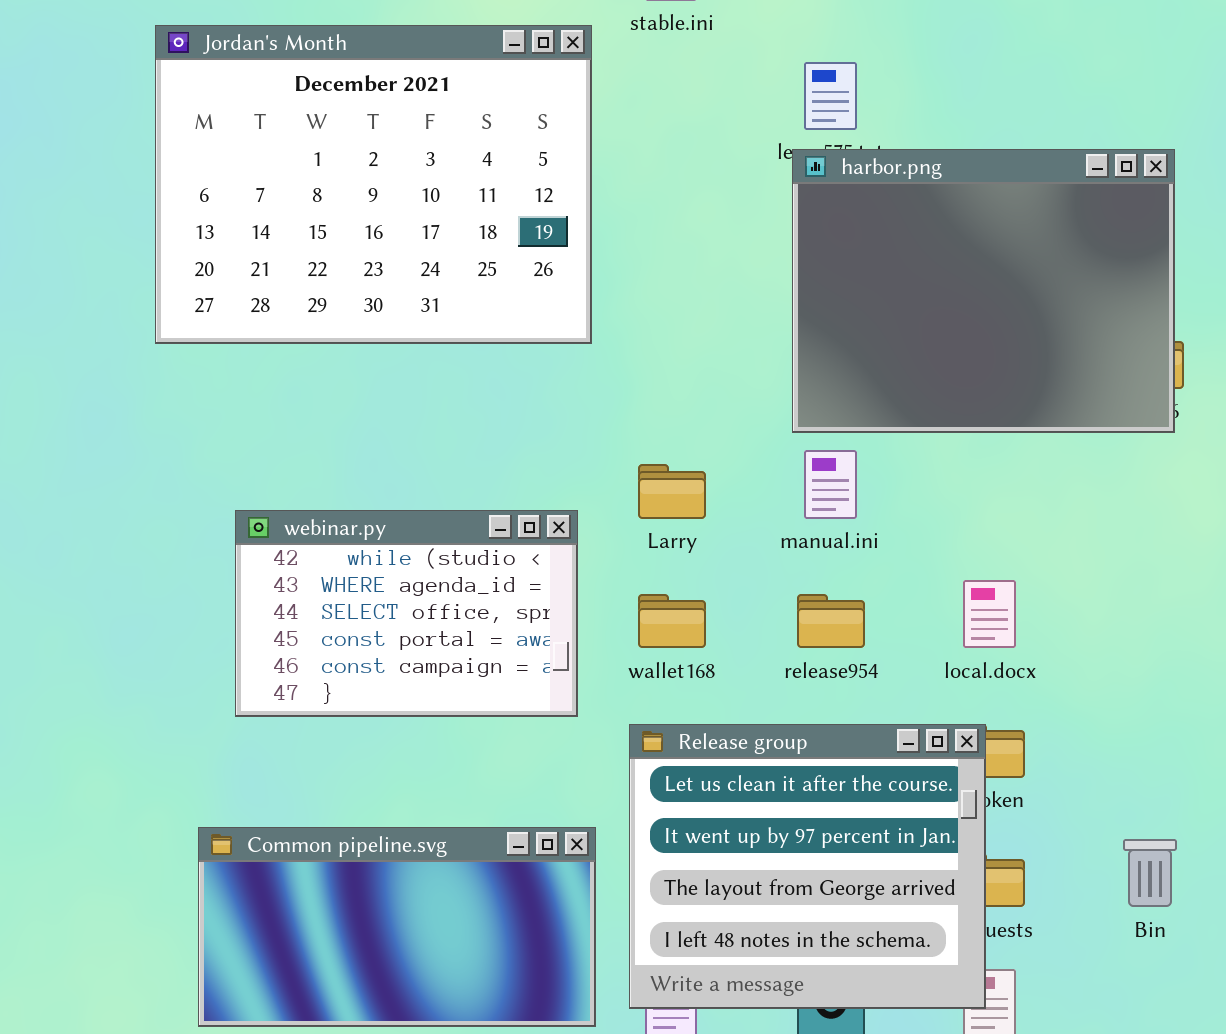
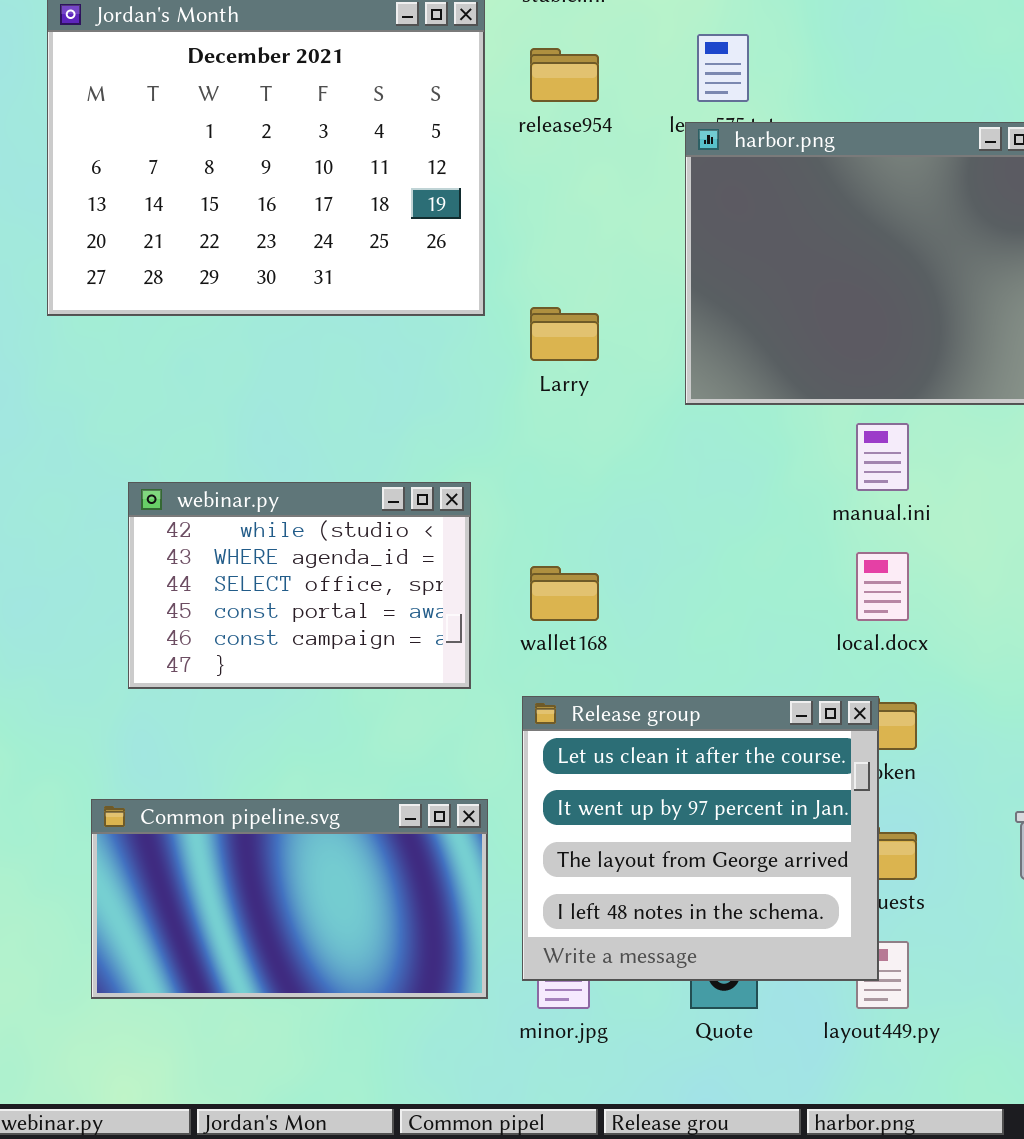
manual.ini: [804,450,857,519] -> [856,423,909,491], moved
Larry: [638,464,706,519] -> [530,307,599,361], moved
release954: [797,594,865,648] -> [530,48,599,102], moved

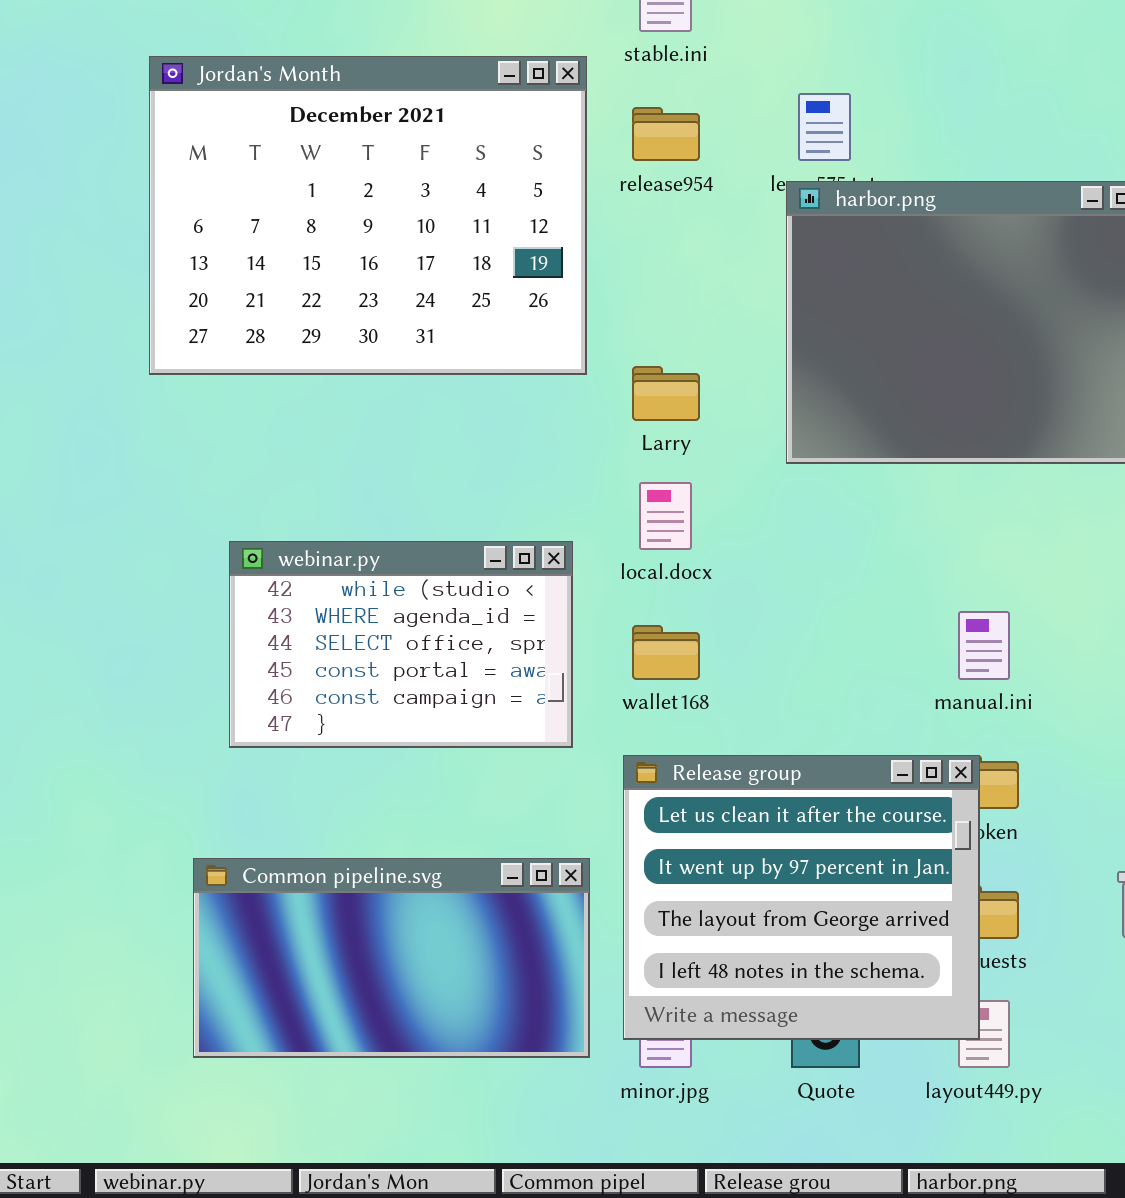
manual.ini: [856,423,909,491] -> [958,611,1010,680], moved
local.docx: [856,552,909,621] -> [639,482,692,550], moved

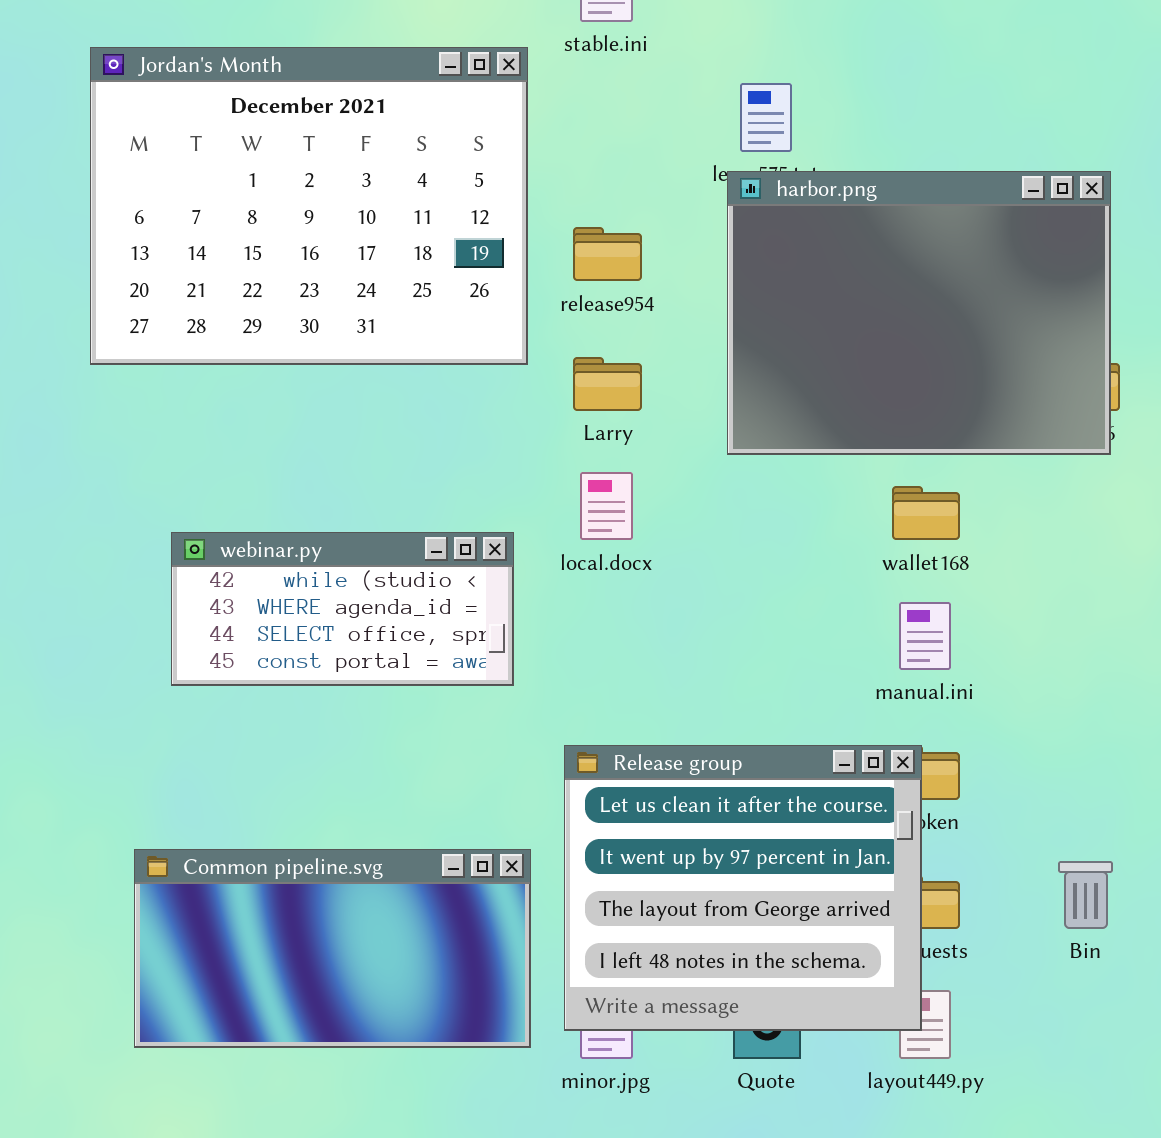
release954: [632,107,700,161] -> [573,227,642,281], moved
webinar.py: [229,541,573,748] -> [171,532,514,686], resized
wallet168: [632,625,700,680] -> [892,486,960,540], moved

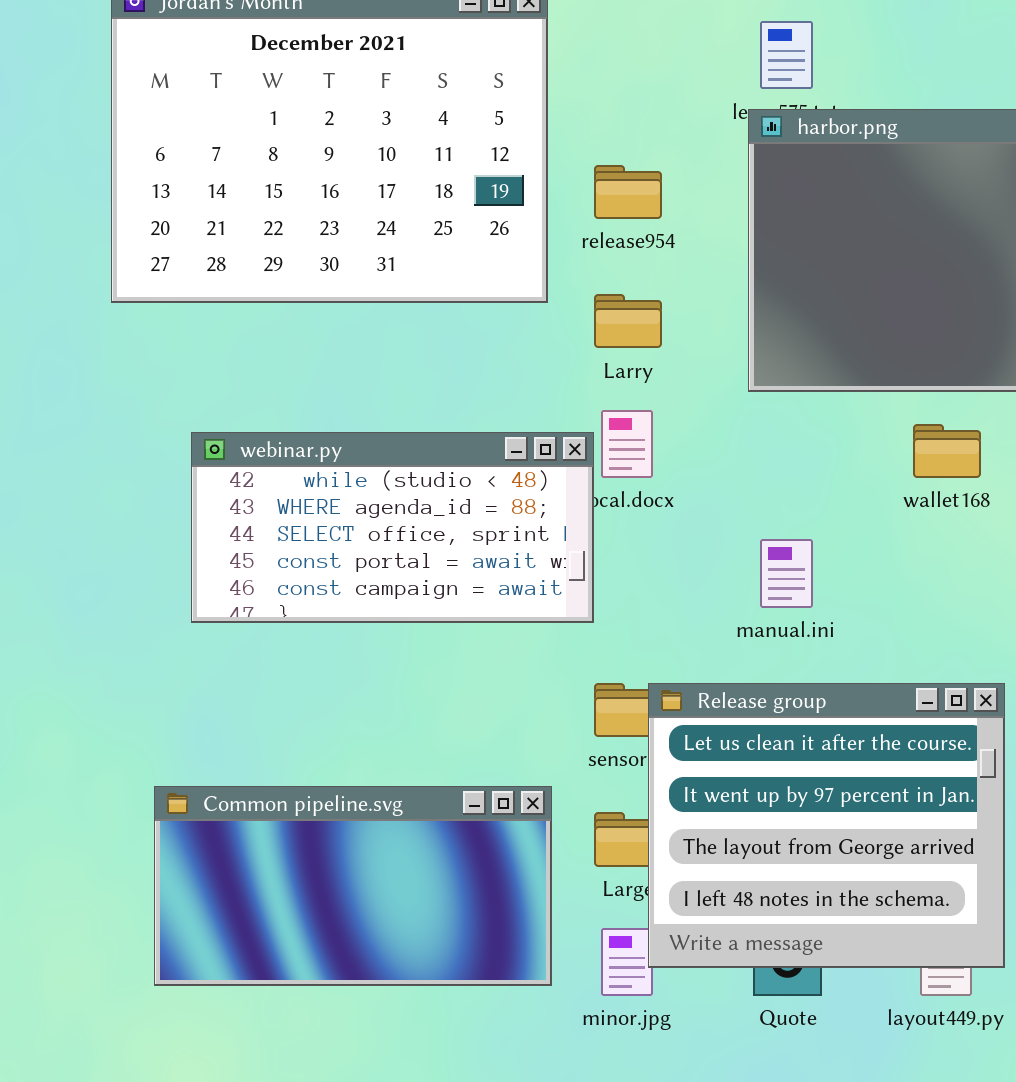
webinar.py: [171,532,514,686] -> [191,432,594,623], resized
manual.ini: [899,602,951,670] -> [760,539,813,608], moved
Release group: [564,745,922,1031] -> [648,683,1005,968], moved

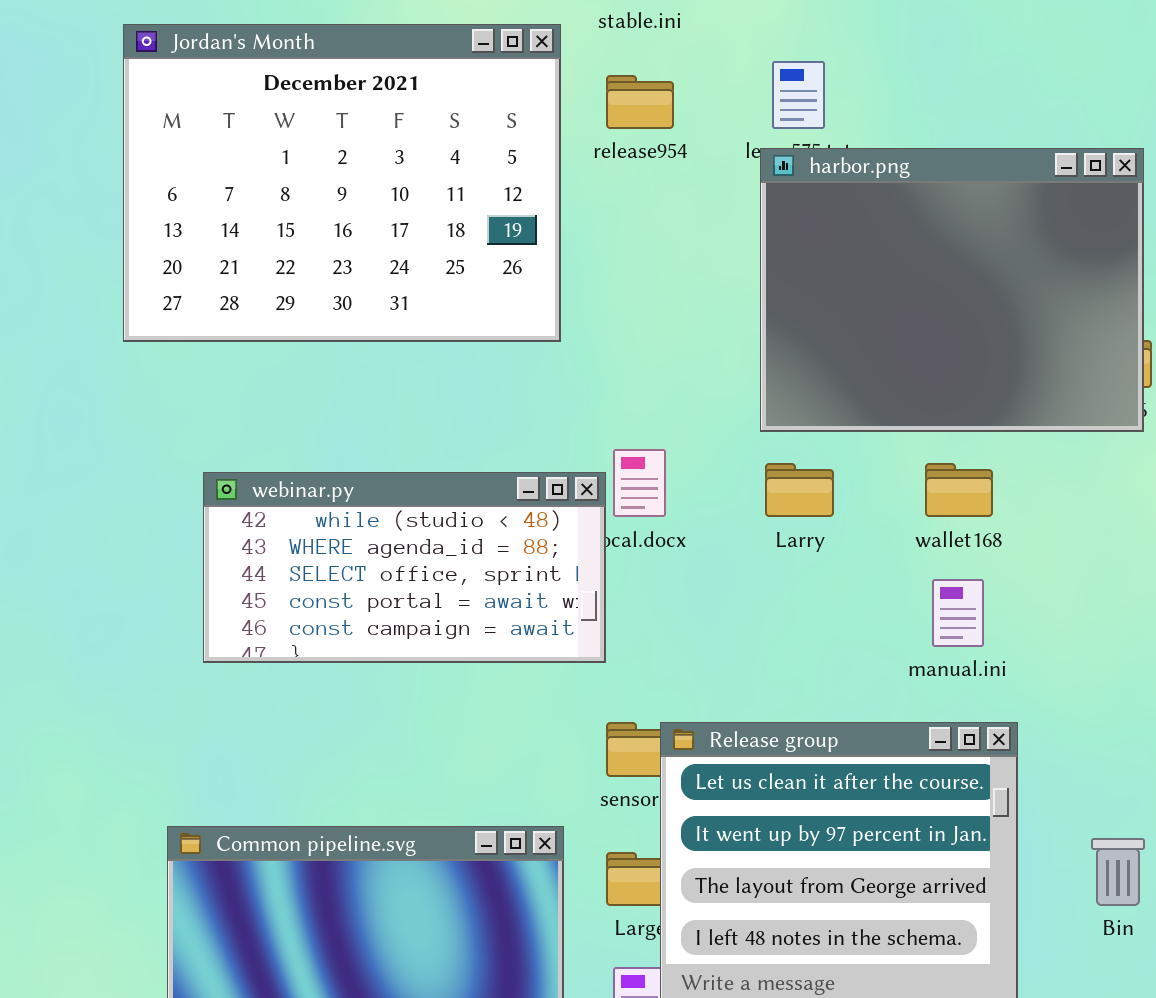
release954: [594,165,662,219] -> [606,75,674,129], moved
Larry: [594,294,662,348] -> [765,463,834,517], moved
manual.ini: [760,539,813,608] -> [932,579,984,647], moved

